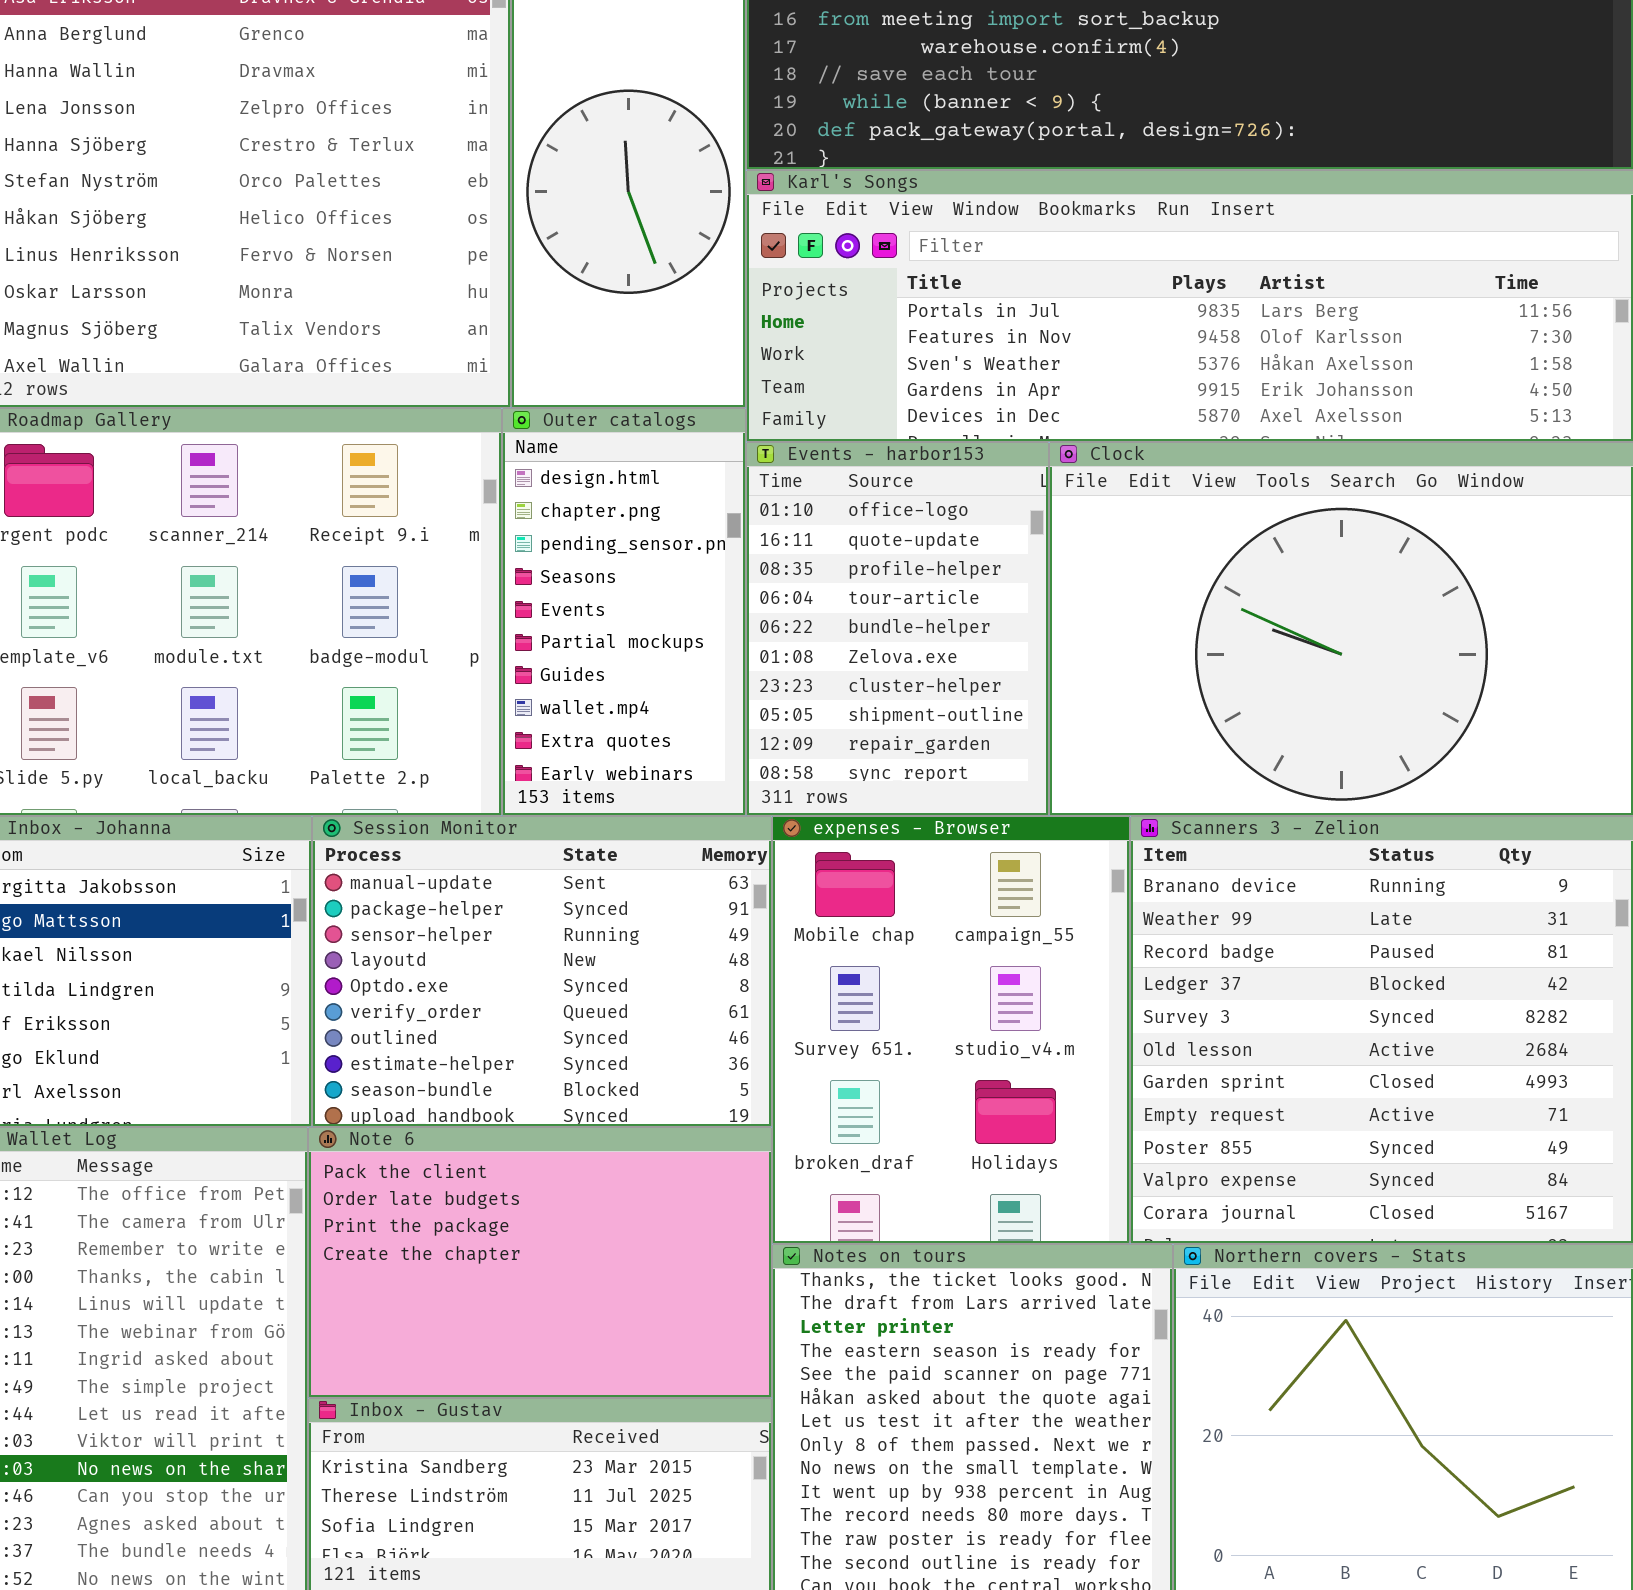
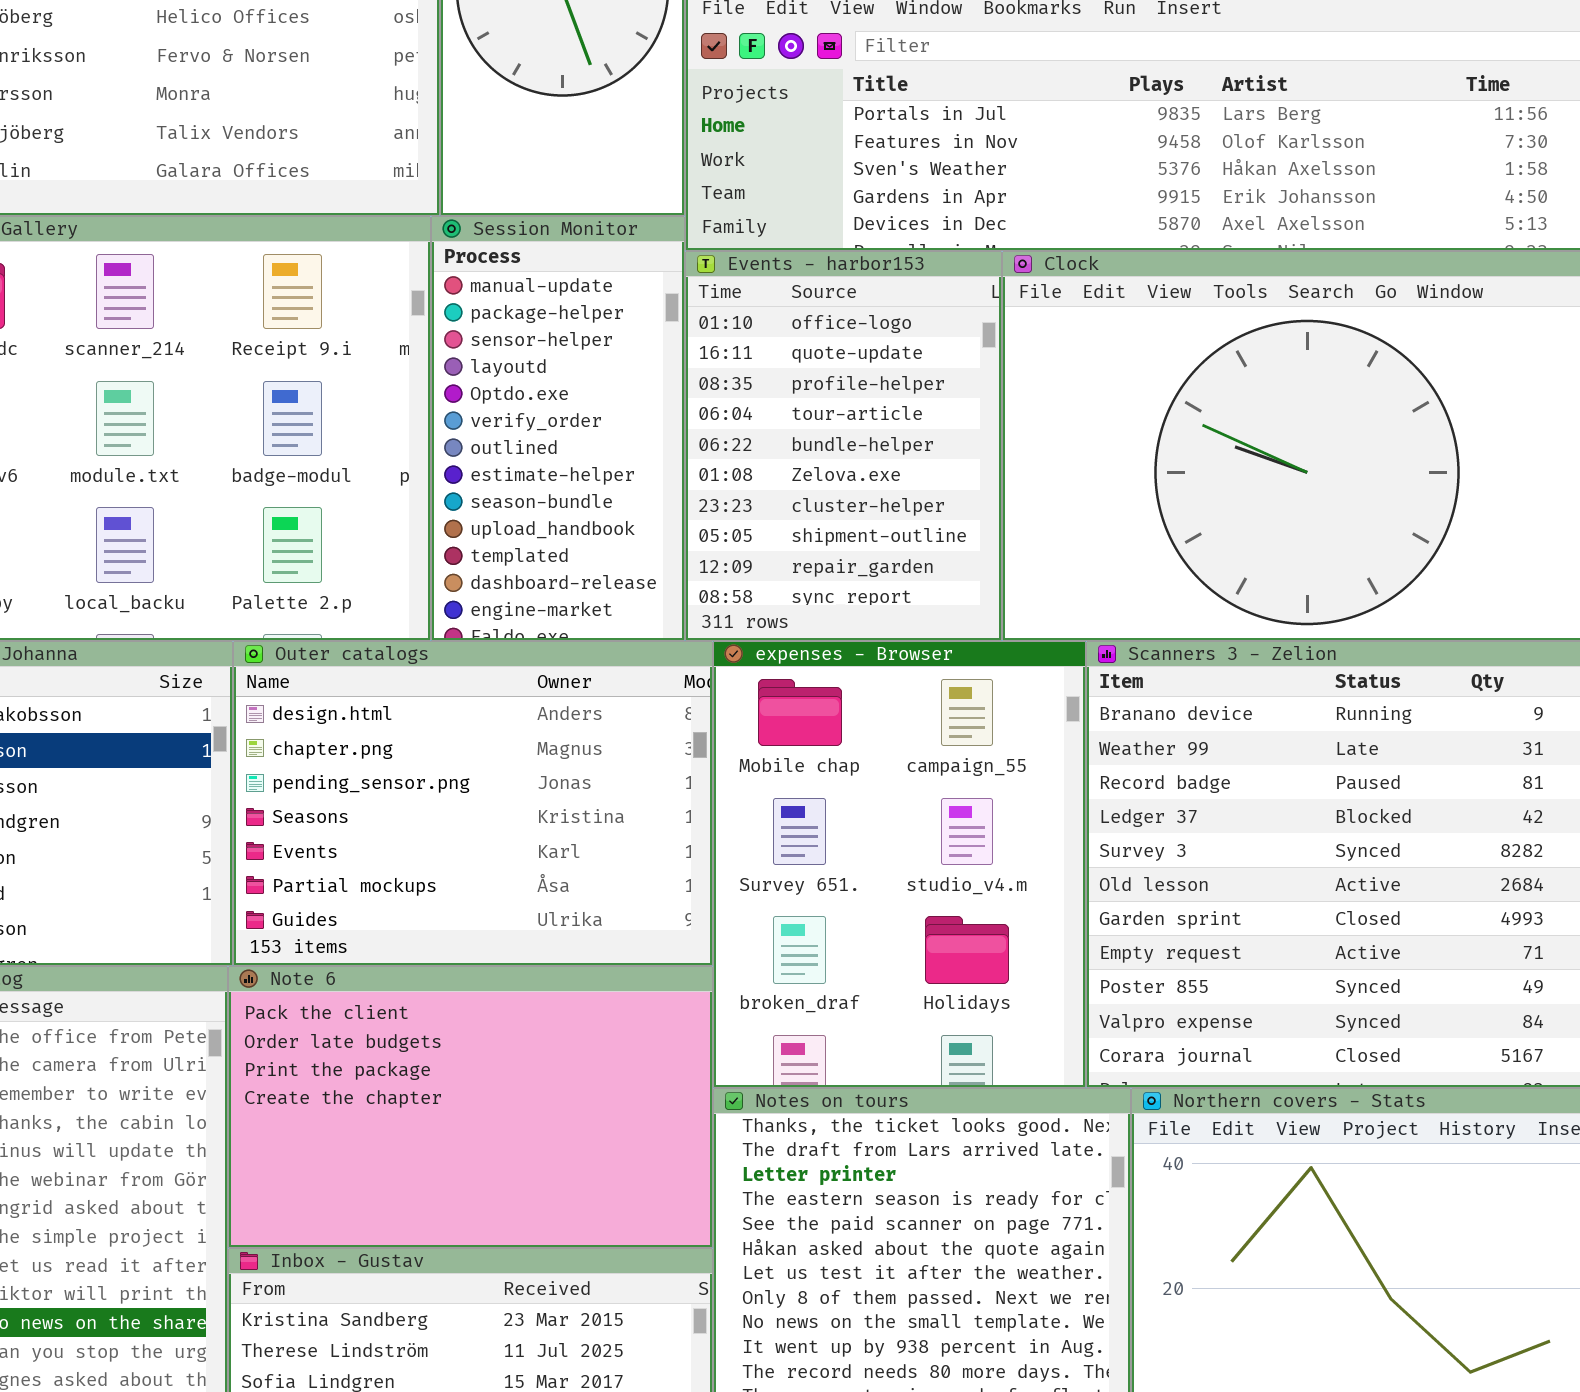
Outer catalogs: [502,408,746,816] -> [233,641,713,966], moved, resized
Session Monitor: [312,816,772,1127] -> [431,216,685,641], moved, resized

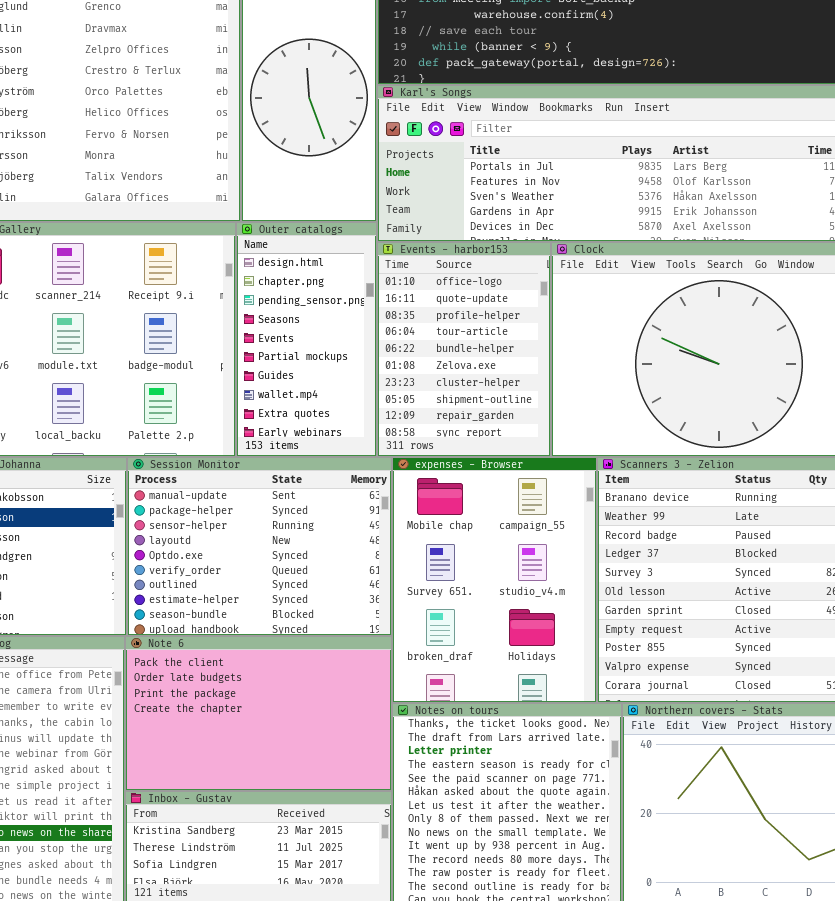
Session Monitor: [431,216,685,641] -> [127,457,392,636], moved, resized
Outer catalogs: [233,641,713,966] -> [236,222,377,457], moved, resized

